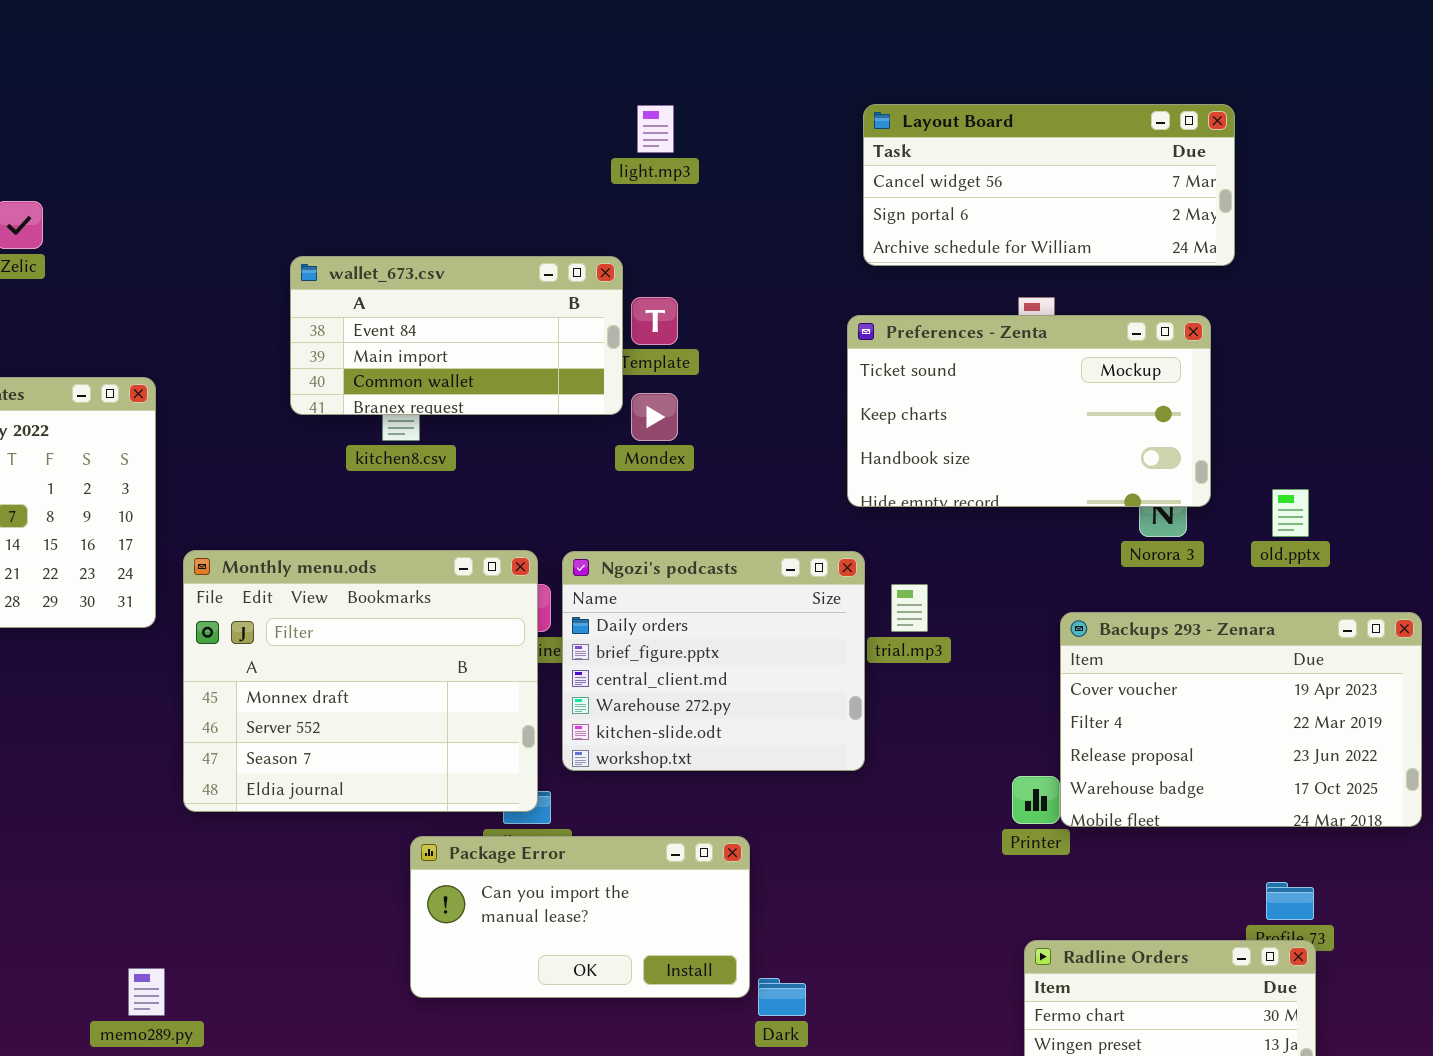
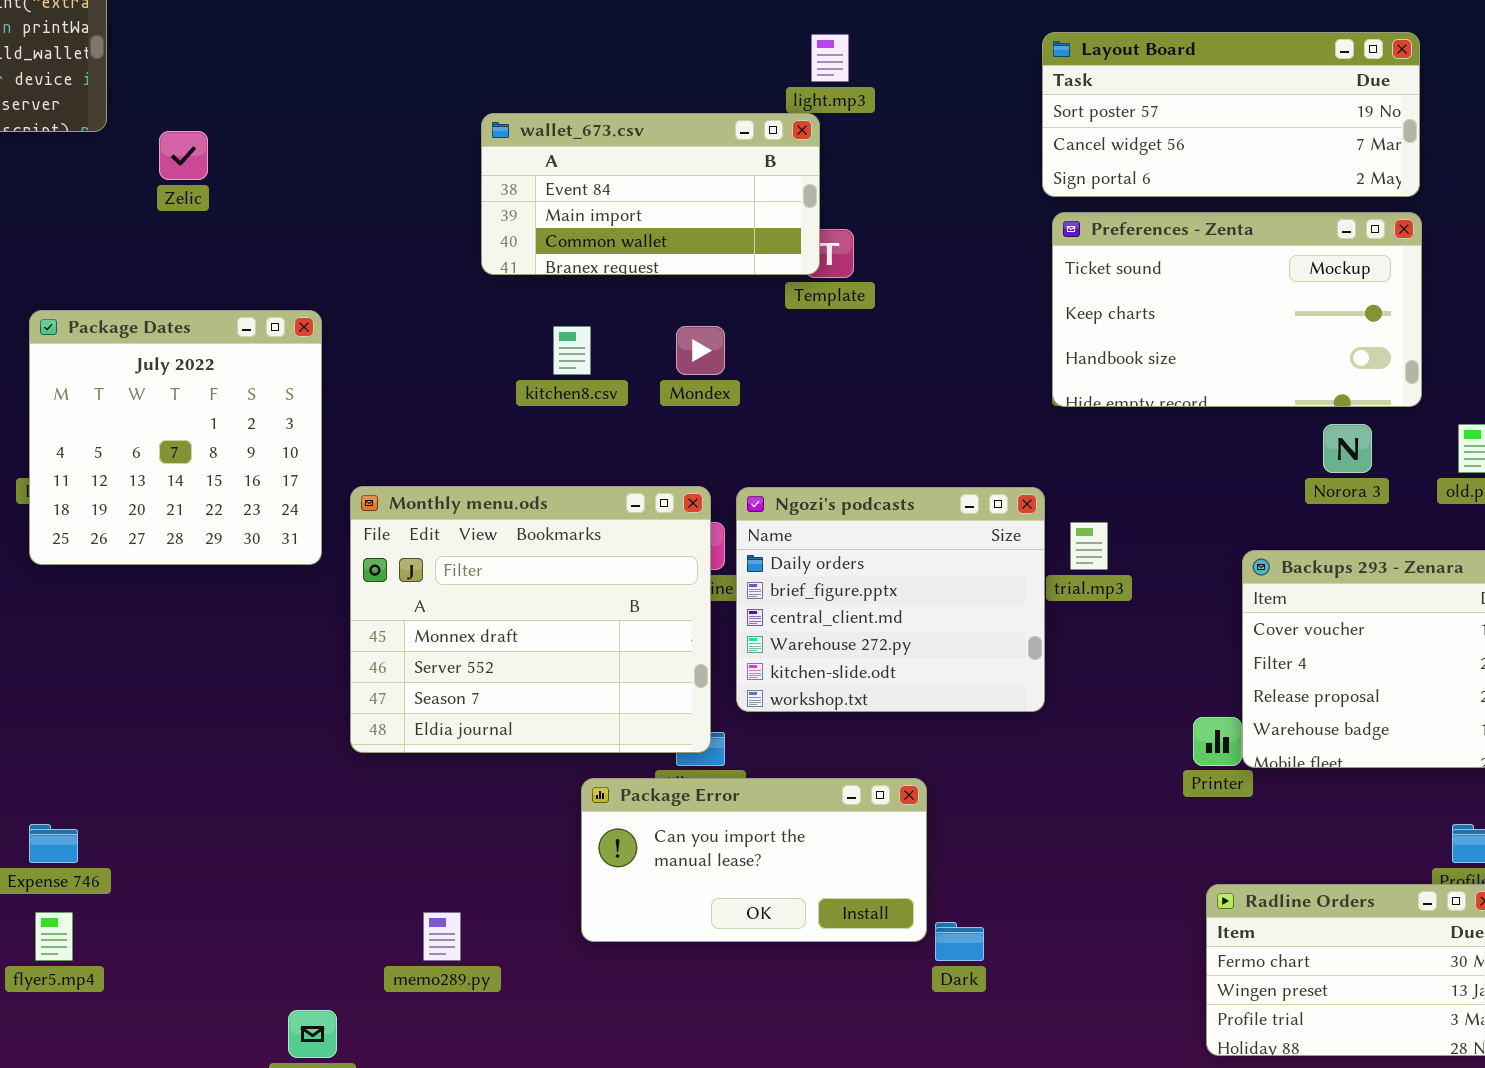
Layout Board: [863,104,1235,266] -> [1042,32,1420,197], scrolled up 1 row
wallet_673.csv: [290,256,623,415] -> [481,113,820,275], moved
Preferences - Zenta: [847,315,1211,507] -> [1052,212,1422,407], moved
Mondex: [631,393,678,441] -> [676,326,725,375], moved
memo289.py: [128,968,165,1016] -> [423,912,461,961], moved

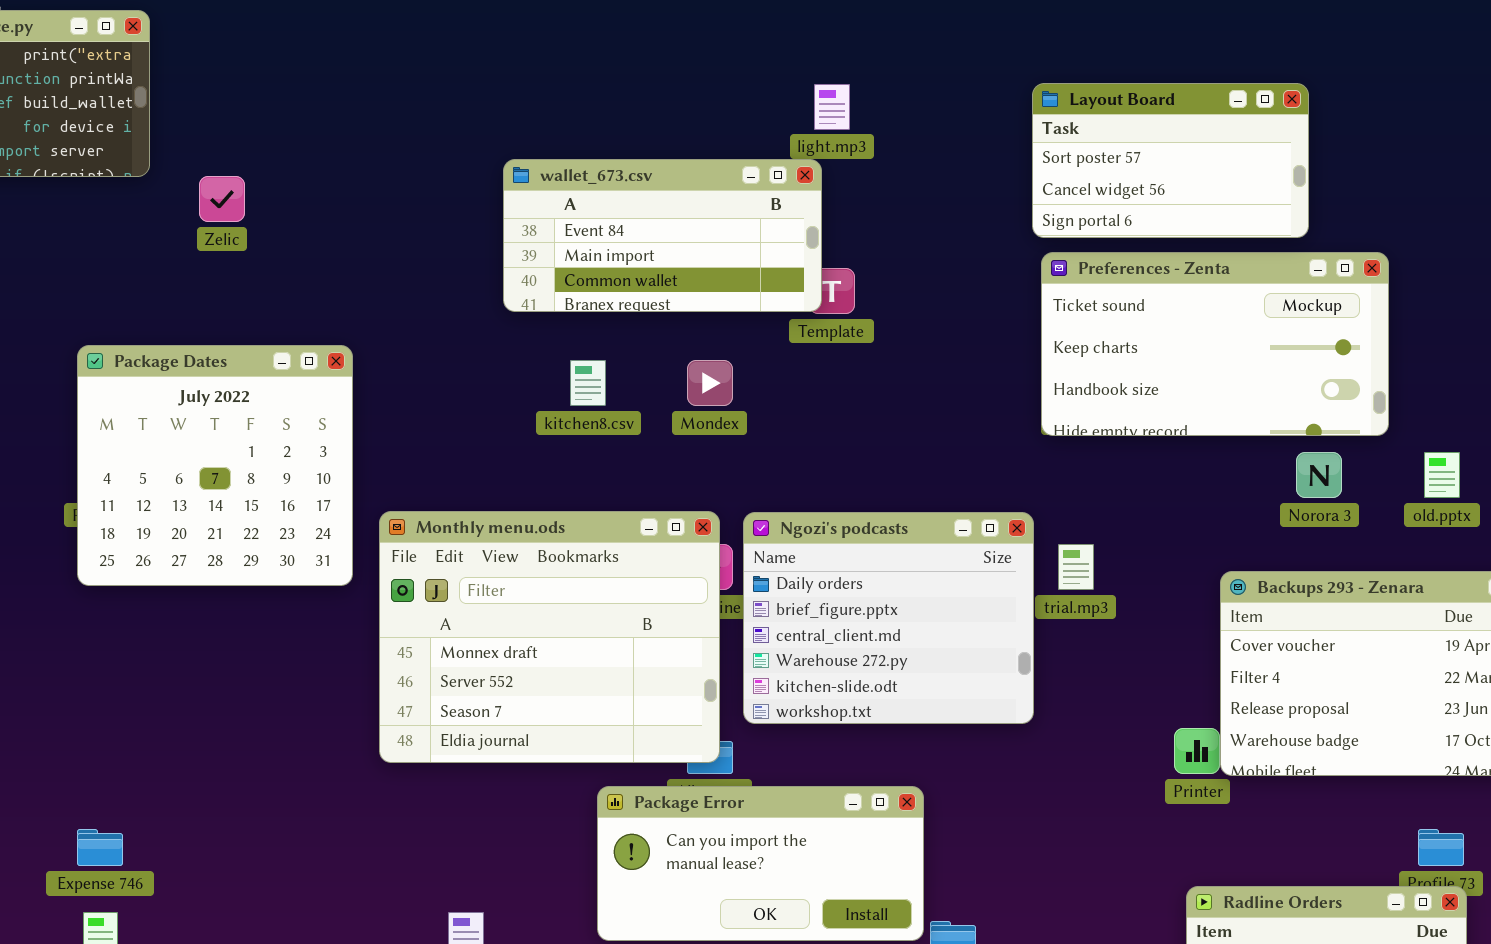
Layout Board: [1042,32,1420,197] -> [1032,83,1309,238], resized

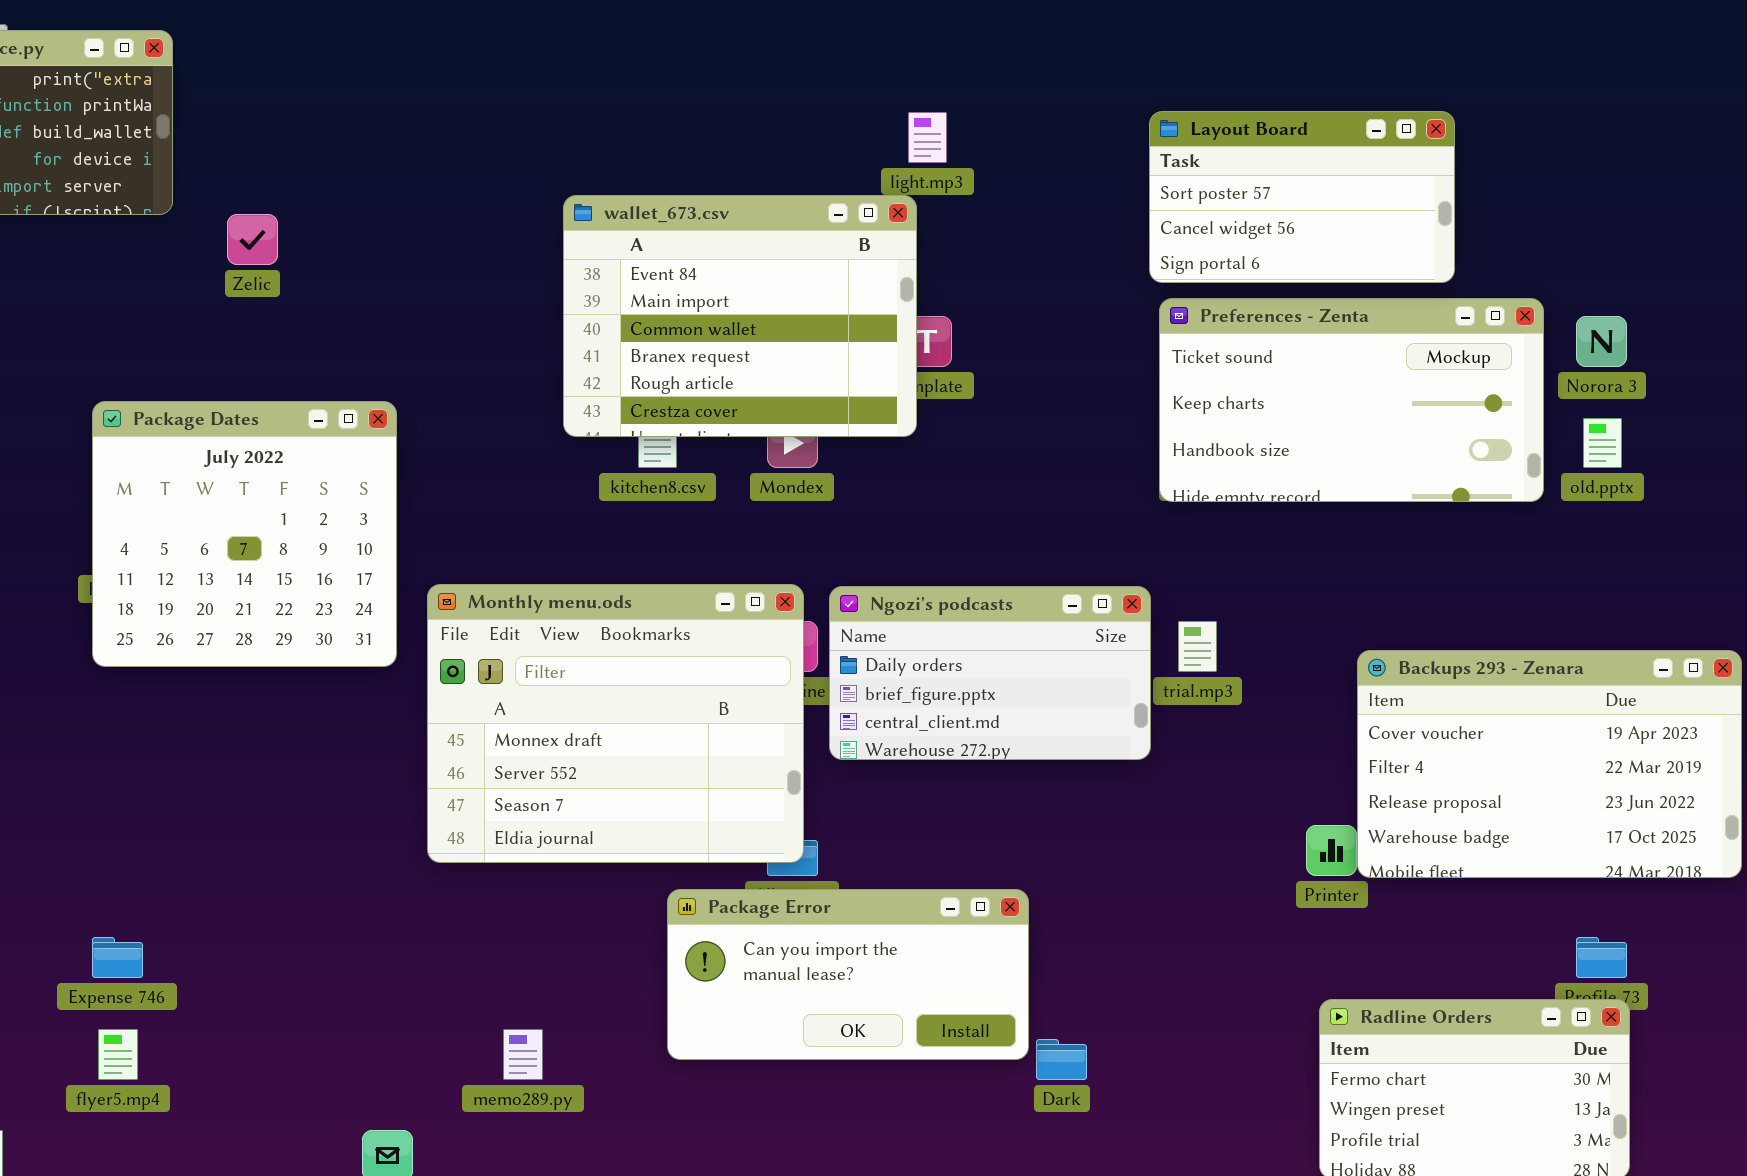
wallet_673.csv: [503,159,822,312] -> [563,195,917,437], resized
Norora 3: [1296,452,1342,498] -> [1576,316,1627,367], moved
old.pptx: [1424,452,1460,498] -> [1583,418,1622,468], moved
Ngozi's podcasts: [743,512,1034,724] -> [829,586,1151,760], resized

